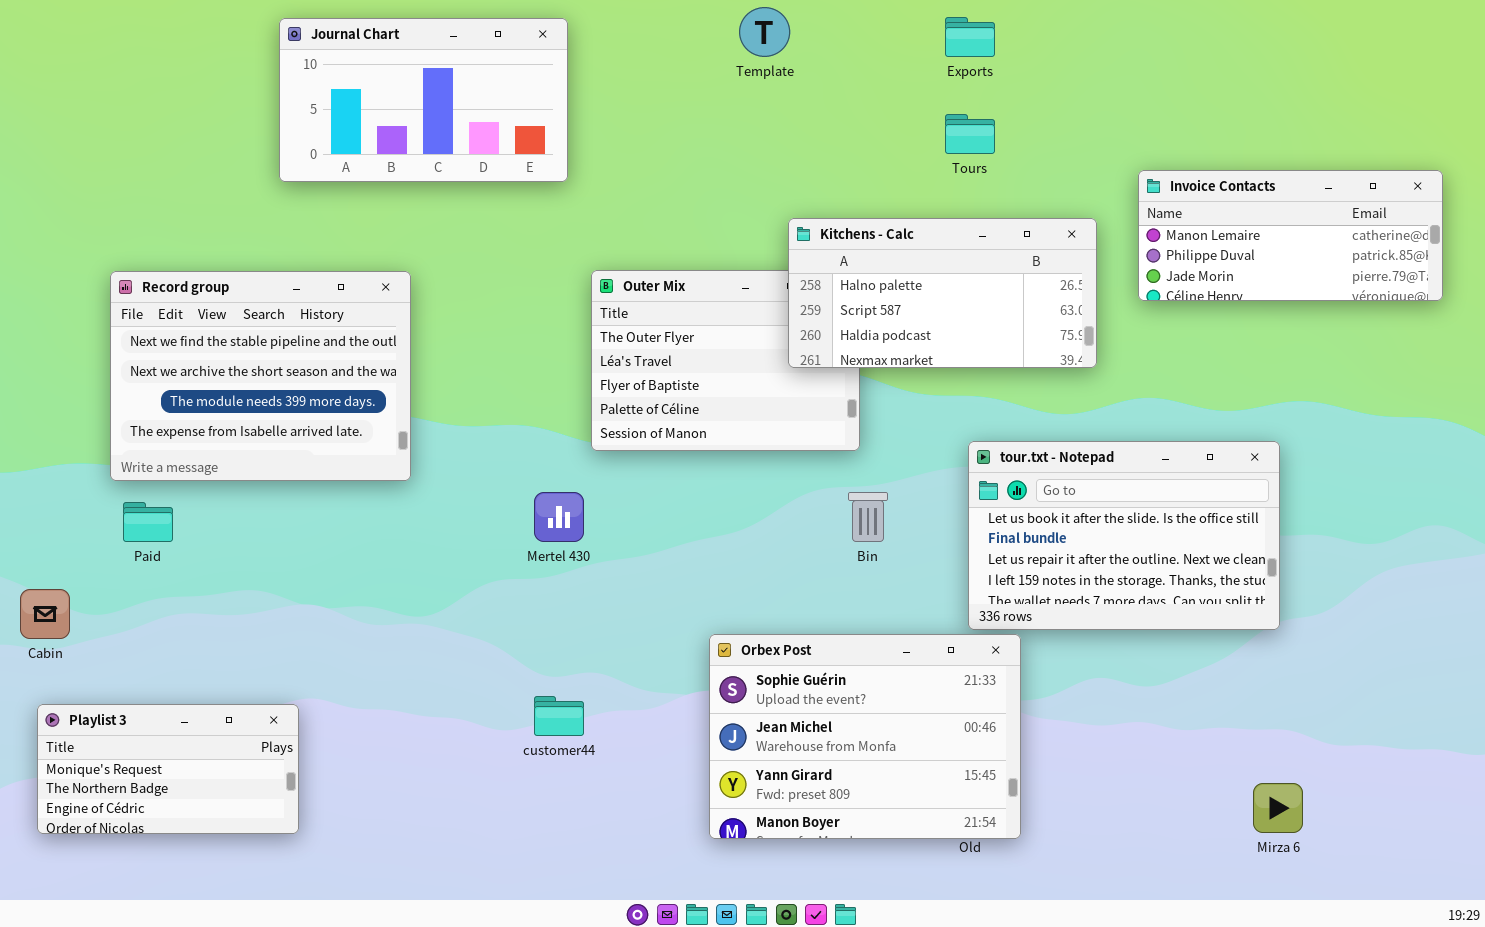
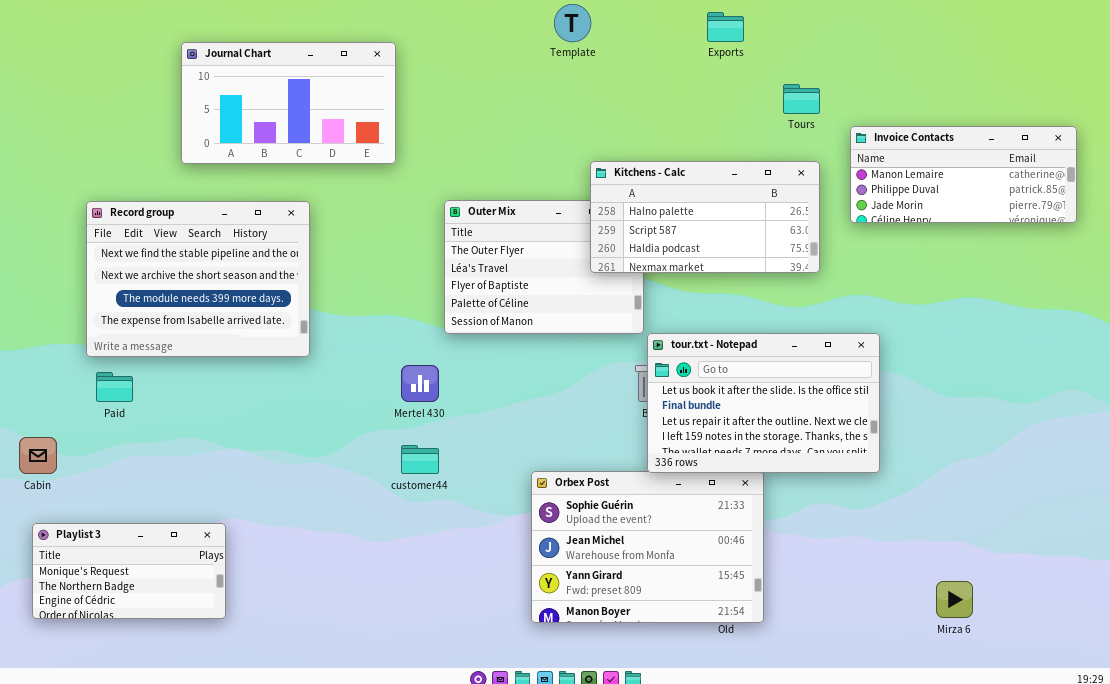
Journal Chart: [279,18,568,182] -> [181,42,396,164], moved
Tours: [945,114,995,154] -> [783,84,820,114], moved
tour.txt - Notepad: [968,441,1280,630] -> [647,333,880,473], moved
customer44: [534,696,584,736] -> [401,445,439,474], moved

